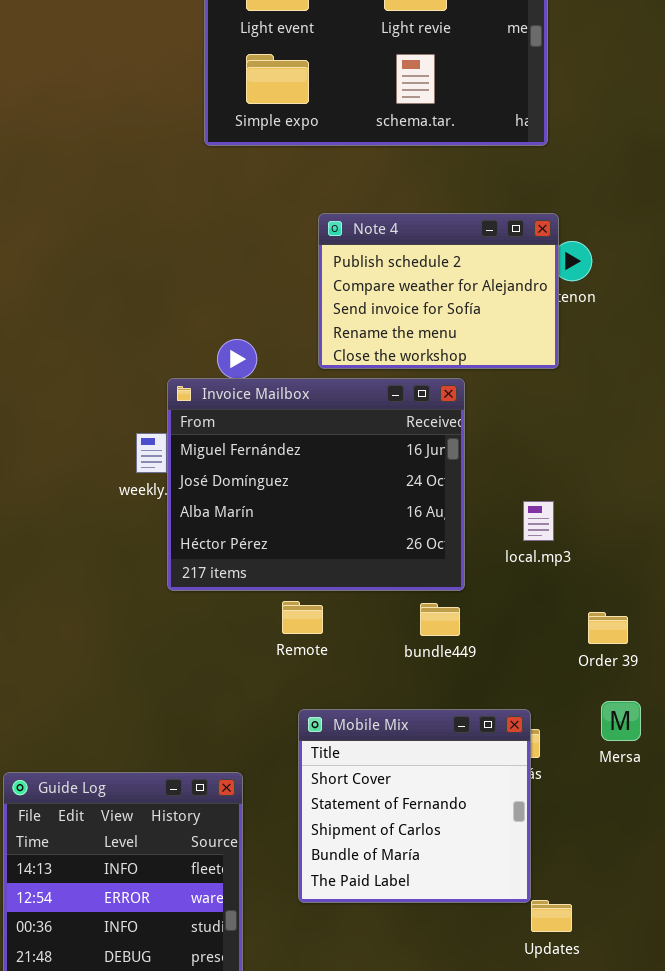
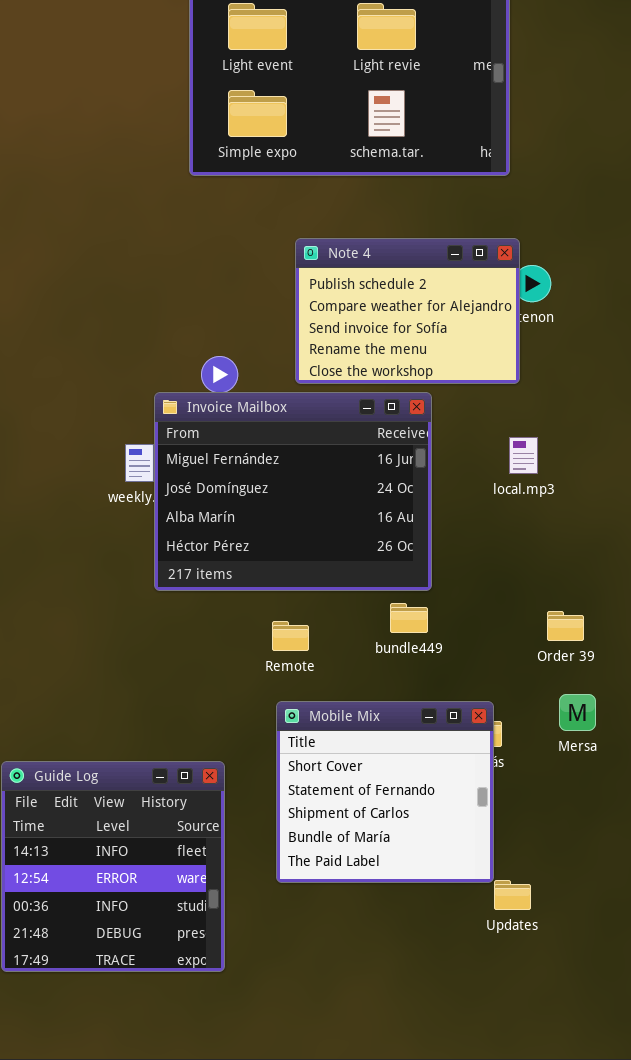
local.mp3: [523,501,554,541] -> [509,437,538,474], moved
Remote: [282,601,323,634] -> [272,621,309,651], moved

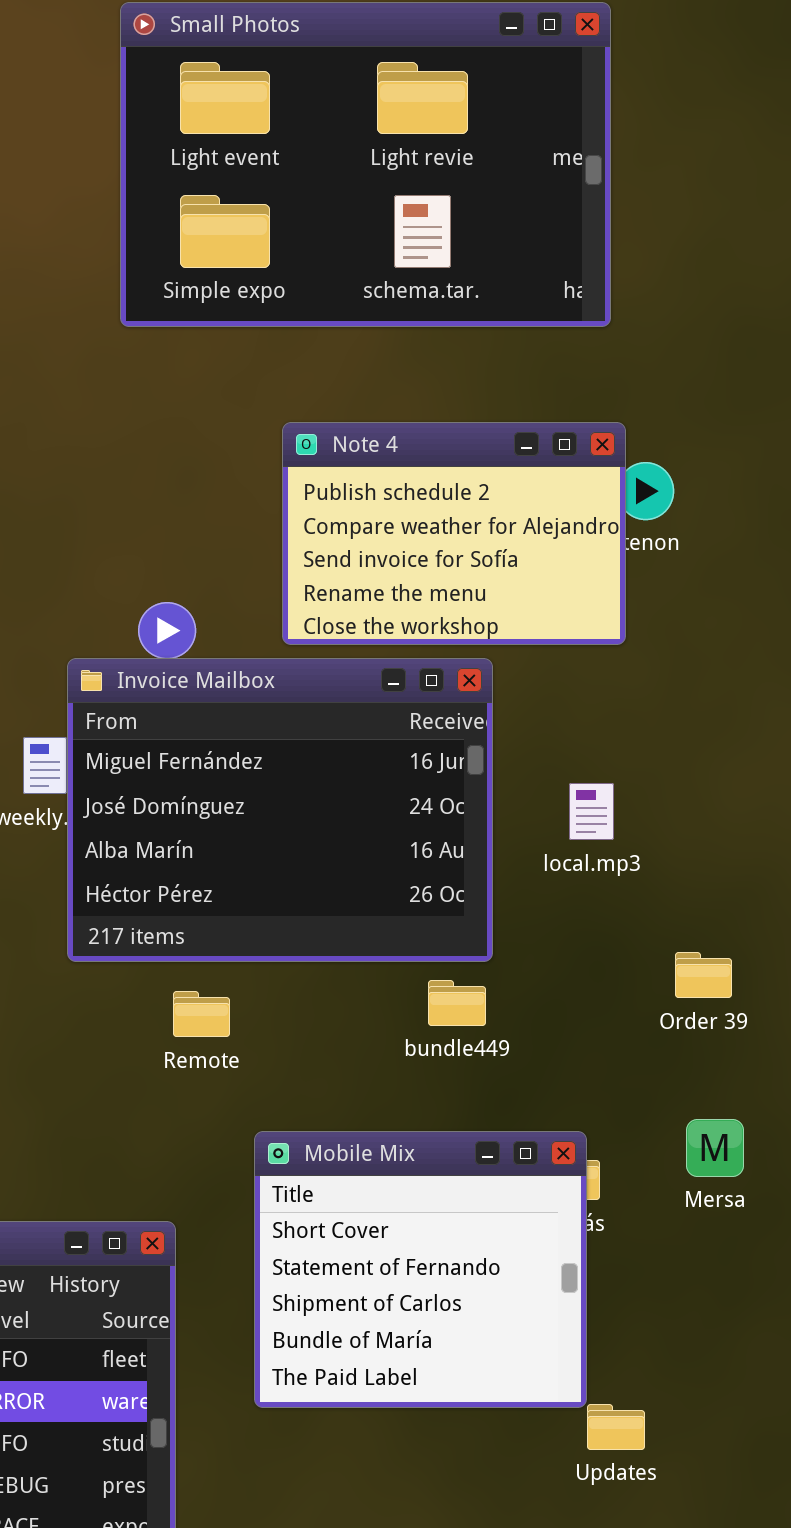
local.mp3: [509,437,538,474] -> [569,783,614,840], moved
Order 39: [547,611,584,641] -> [675,952,732,998], moved
Remote: [272,621,309,651] -> [173,991,230,1037], moved

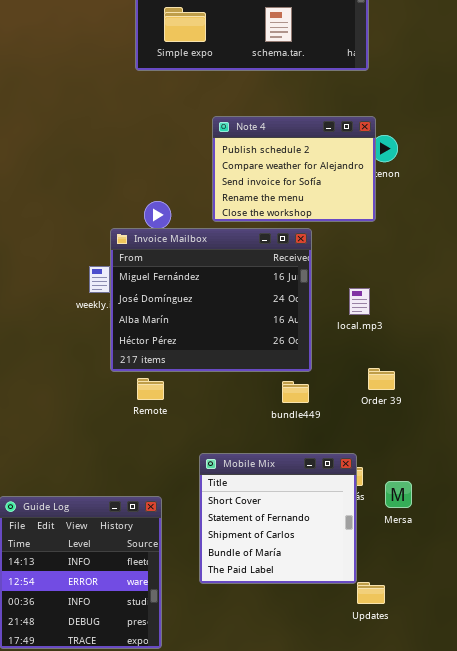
Order 39: [675,952,732,998] -> [368,368,395,390], moved
Remote: [173,991,230,1037] -> [137,378,164,400], moved
Mersa: [686,1119,744,1177] -> [385,481,412,508], moved

